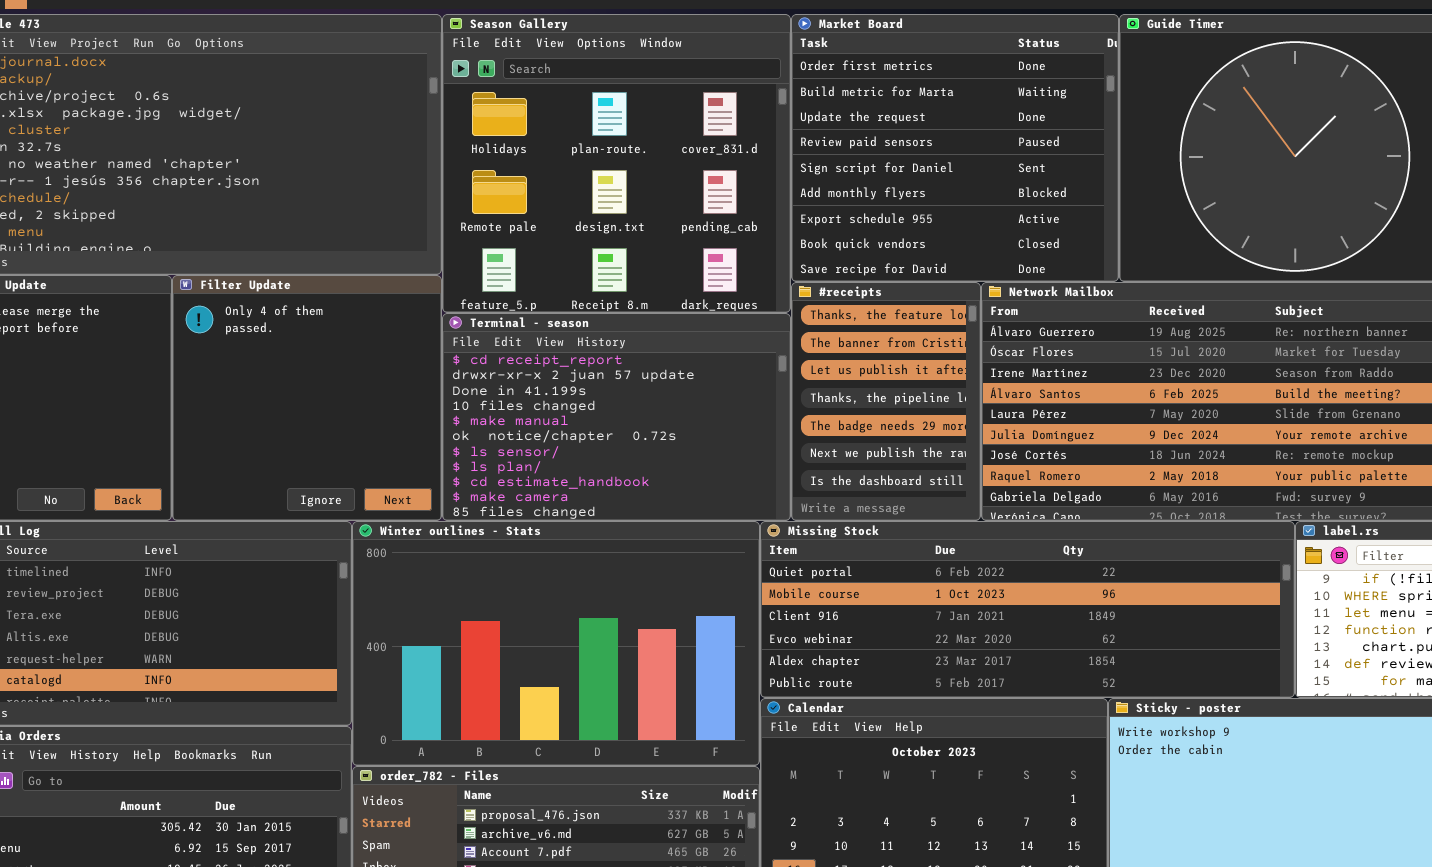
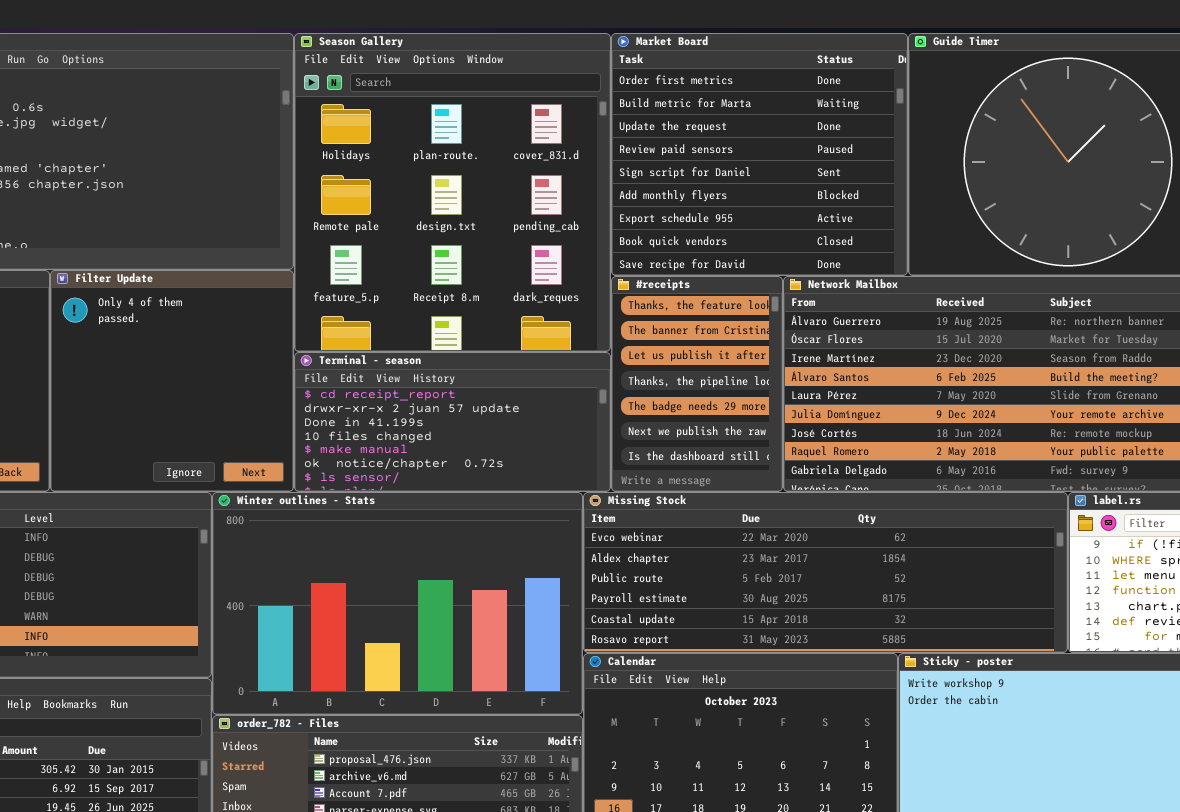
Season Gallery: [442,14,791,313] -> [294,33,611,352], resized
Terminal - season: [442,313,791,521] -> [294,352,611,492], resized
Missing Stock: [760,521,1295,698] -> [583,492,1068,653], scrolled down 3 rows

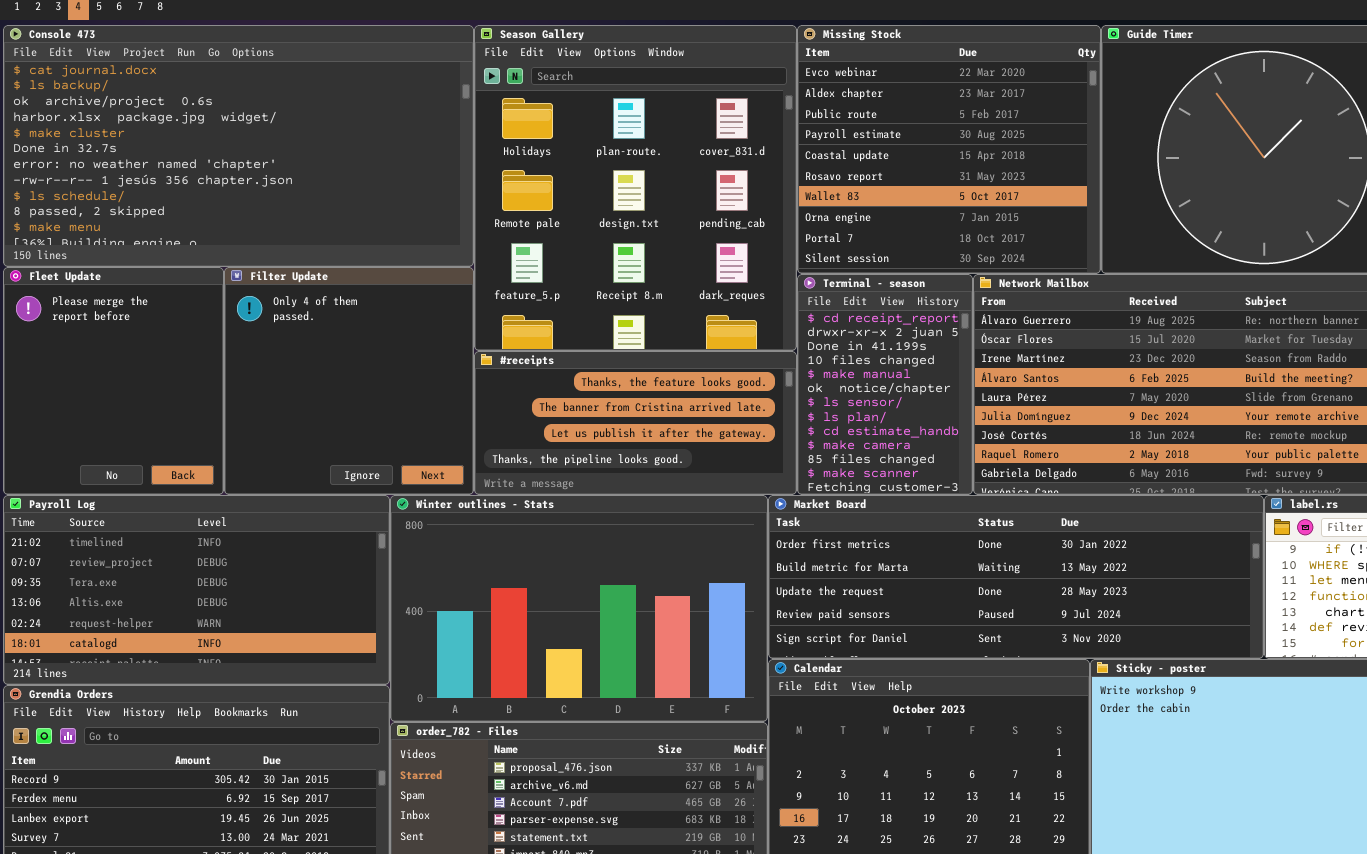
Market Board: [611,33,908,276] -> [768,495,1264,659], moved, resized
#receipts: [611,276,783,492] -> [474,351,797,495], moved, resized
Terminal - season: [294,352,611,492] -> [797,274,973,495], moved, resized
Missing Stock: [583,492,1068,653] -> [797,25,1101,274], moved, resized

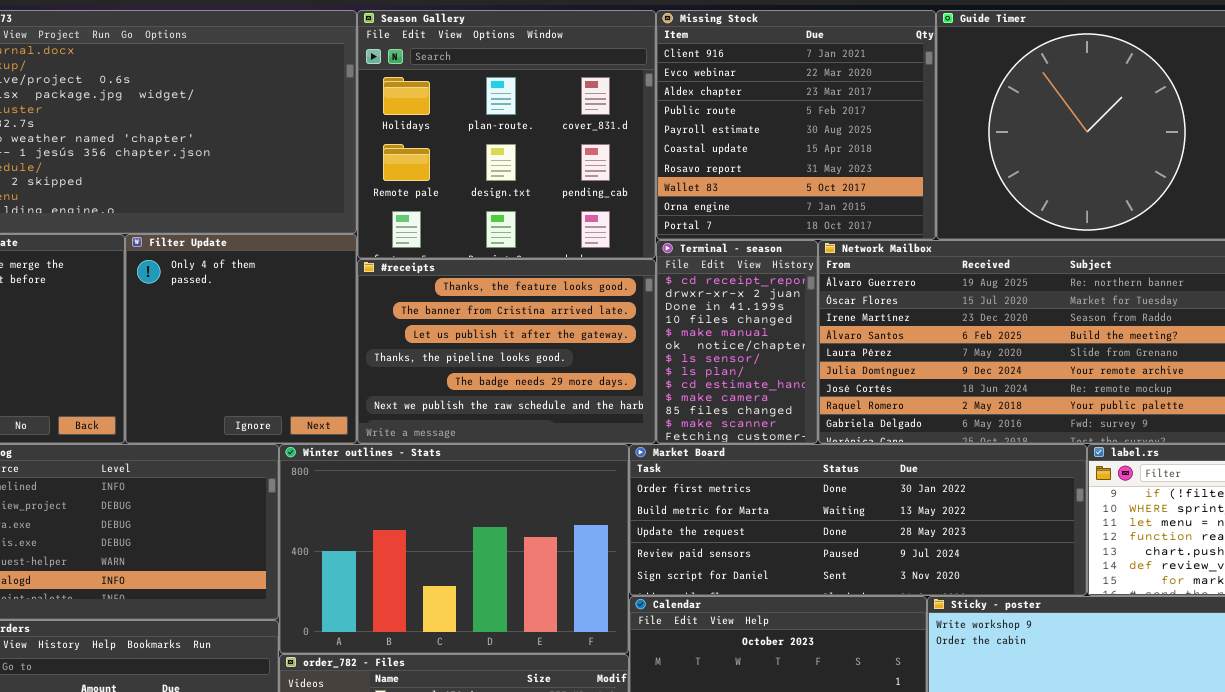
Season Gallery: [474,25,797,351] -> [357,10,656,259], resized
Missing Stock: [797,25,1101,274] -> [656,10,936,240], scrolled up 1 row
#receipts: [474,351,797,495] -> [357,259,656,444], resized

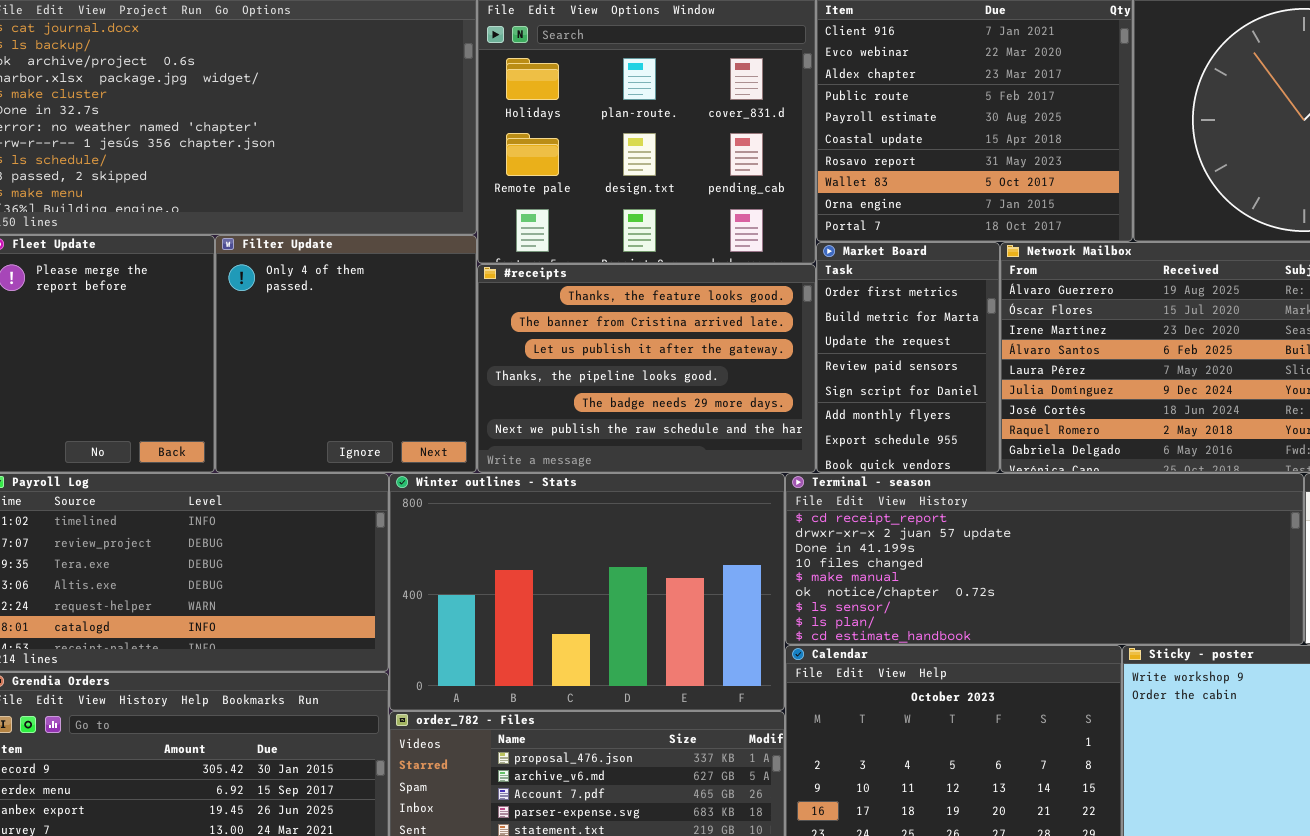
Terminal - season: [656,240,818,444] -> [785,473,1304,645], moved, resized
Market Board: [629,444,1087,596] -> [816,242,1000,473], moved, resized

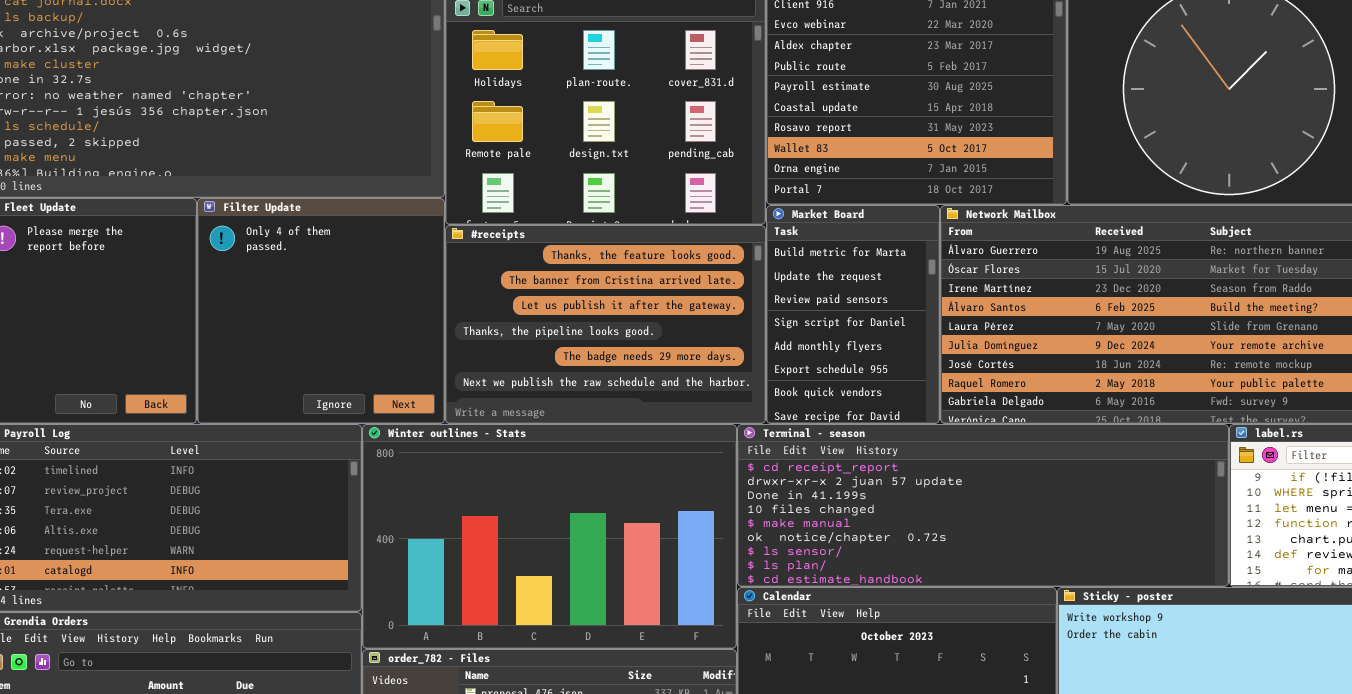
Market Board: [816,242,1000,473] -> [766,205,940,424], scrolled down 1 row

